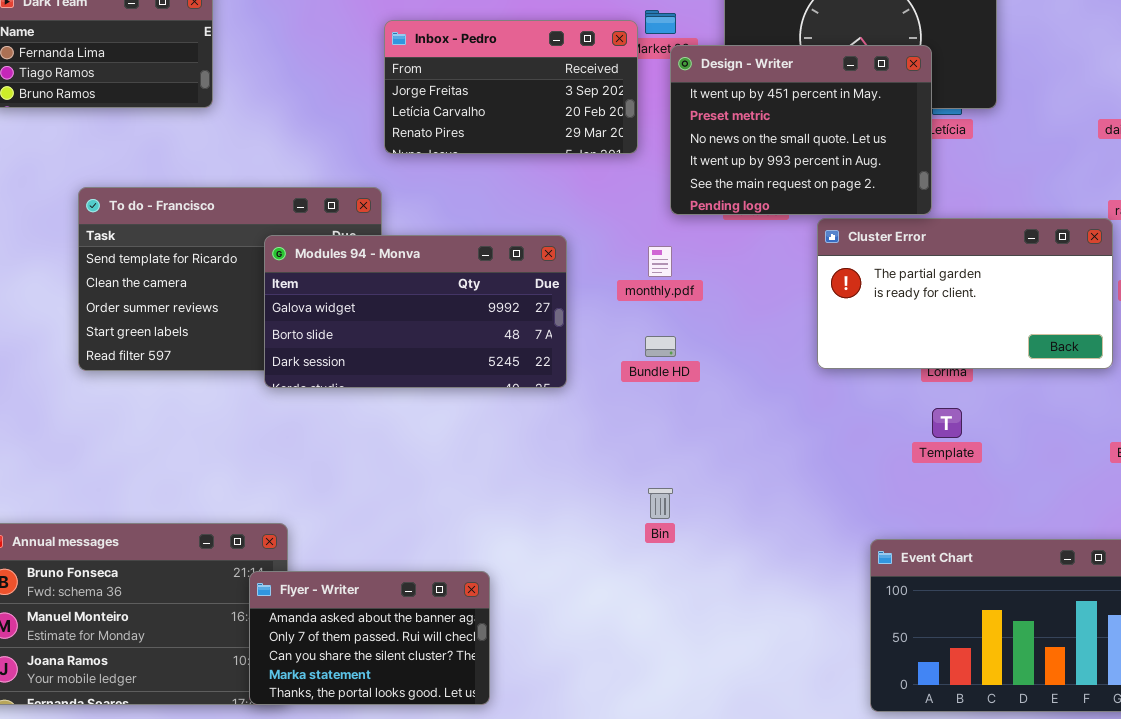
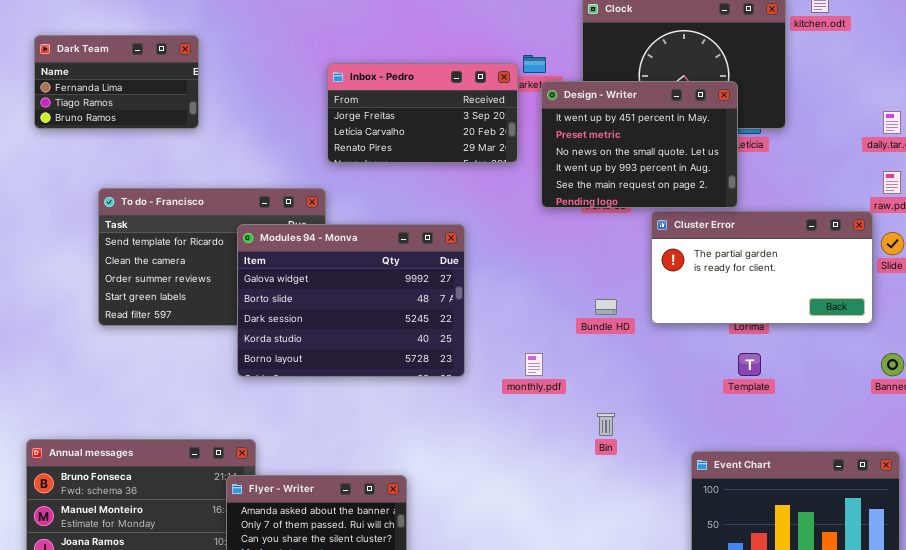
Modules 94 - Monva: [264,235,567,388] -> [237,224,465,377], resized
monthly.pdf: [648,246,672,277] -> [525,353,543,376], moved
Bundle HD: [645,336,676,357] -> [595,299,617,315], moved
Bin: [648,488,673,519] -> [597,413,615,436], moved

